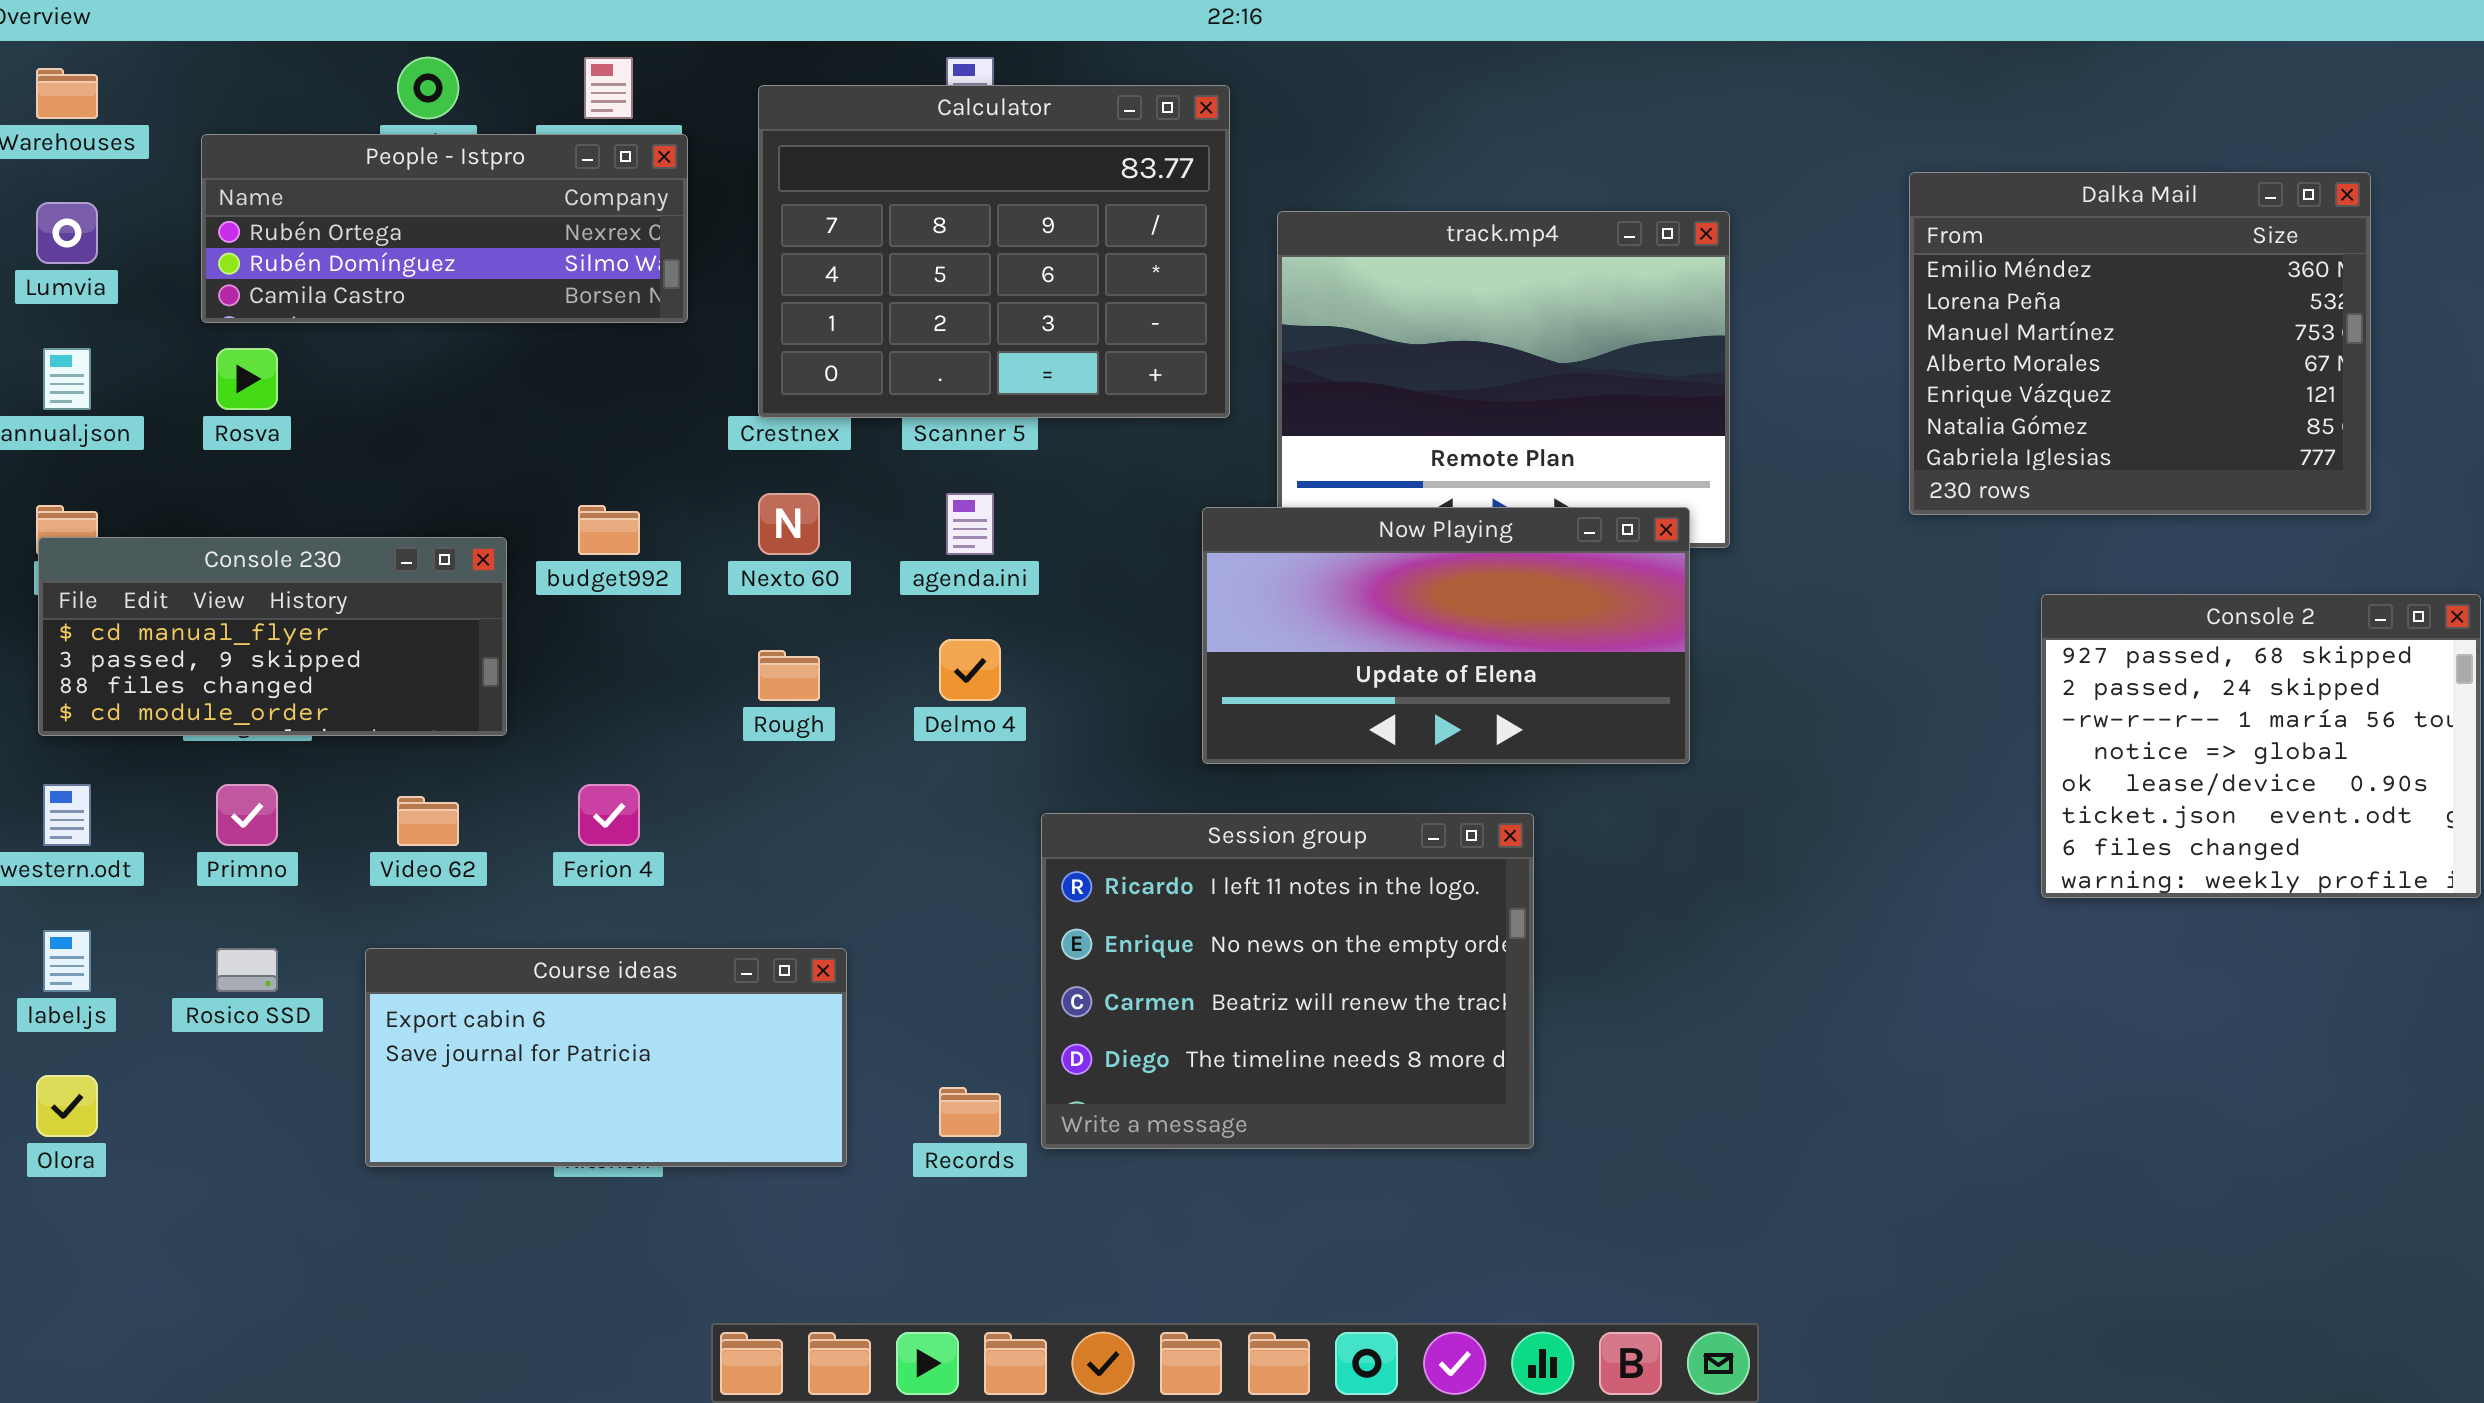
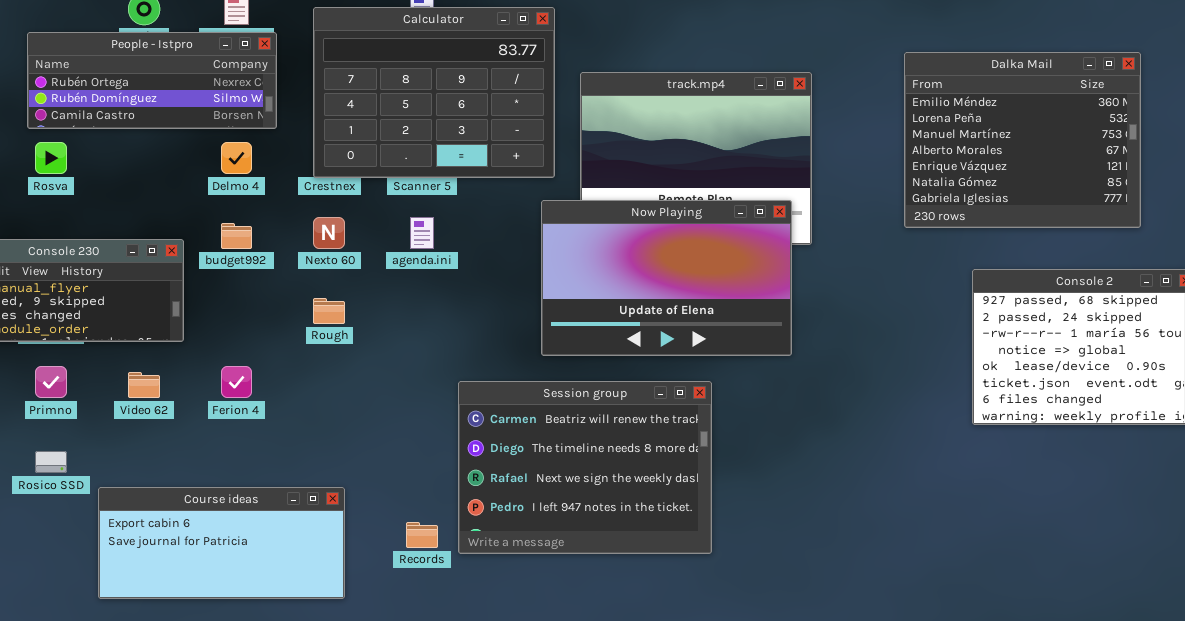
Now Playing: [1202,507,1690,764] -> [541,200,792,356], resized
Delmo 4: [939,639,1001,701] -> [221,142,252,174], moved
Session group: [1041,813,1534,1149] -> [458,381,712,554], scrolled down 2 rows
Course ideas: [365,948,847,1167] -> [98,487,345,599], moved

